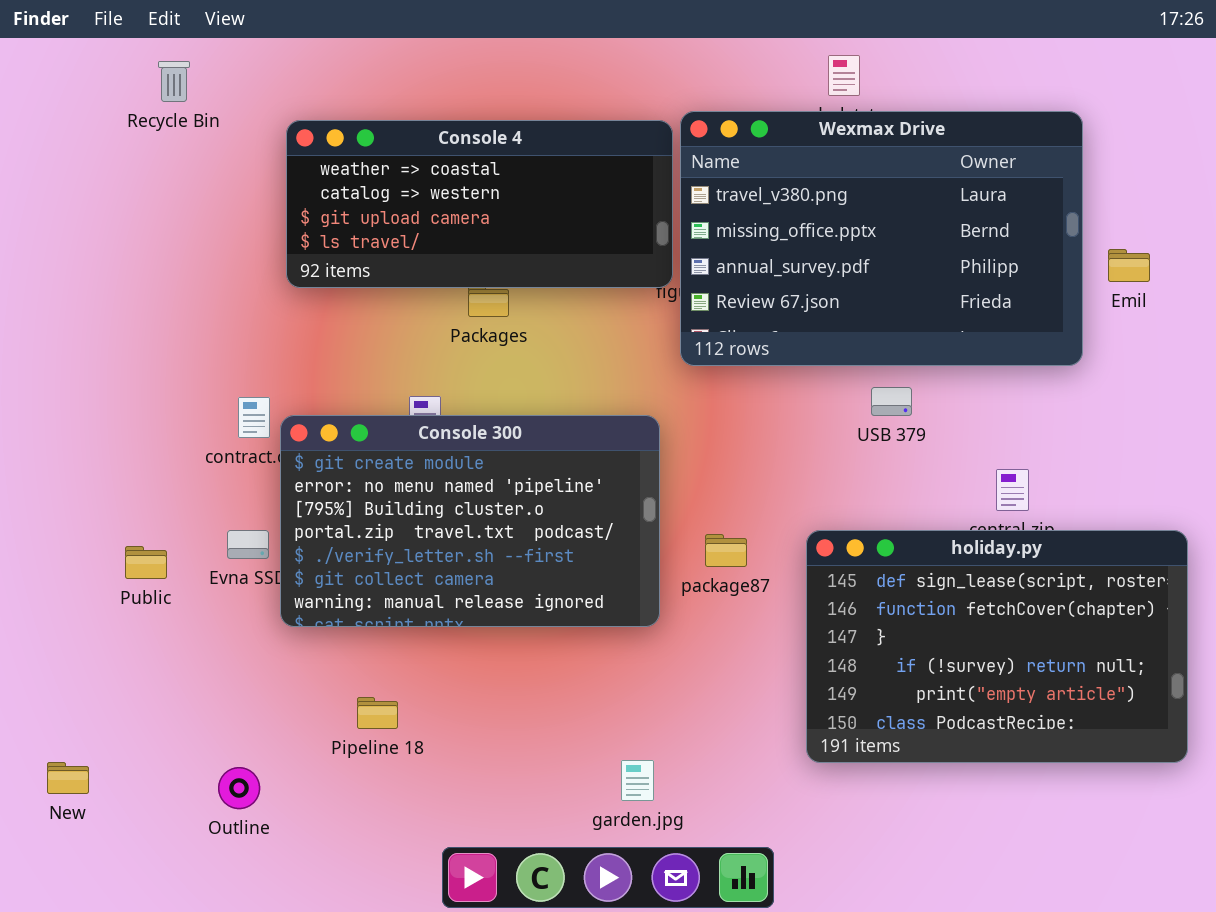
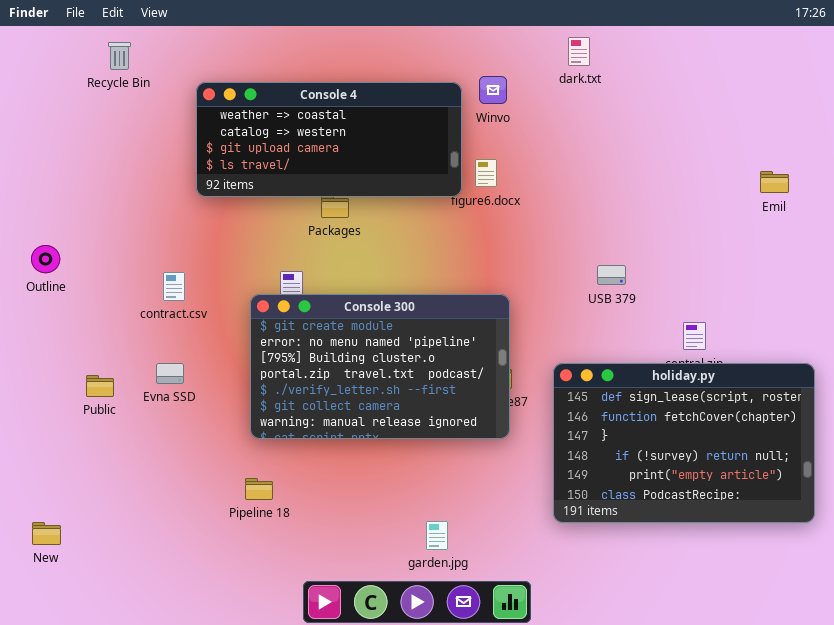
Wexmax Drive: [680,111,1083,366] -> none, closed
Console 300: [280,415,660,627] -> [250,294,510,439], moved
Outline: [218,767,260,809] -> [31,245,60,273], moved

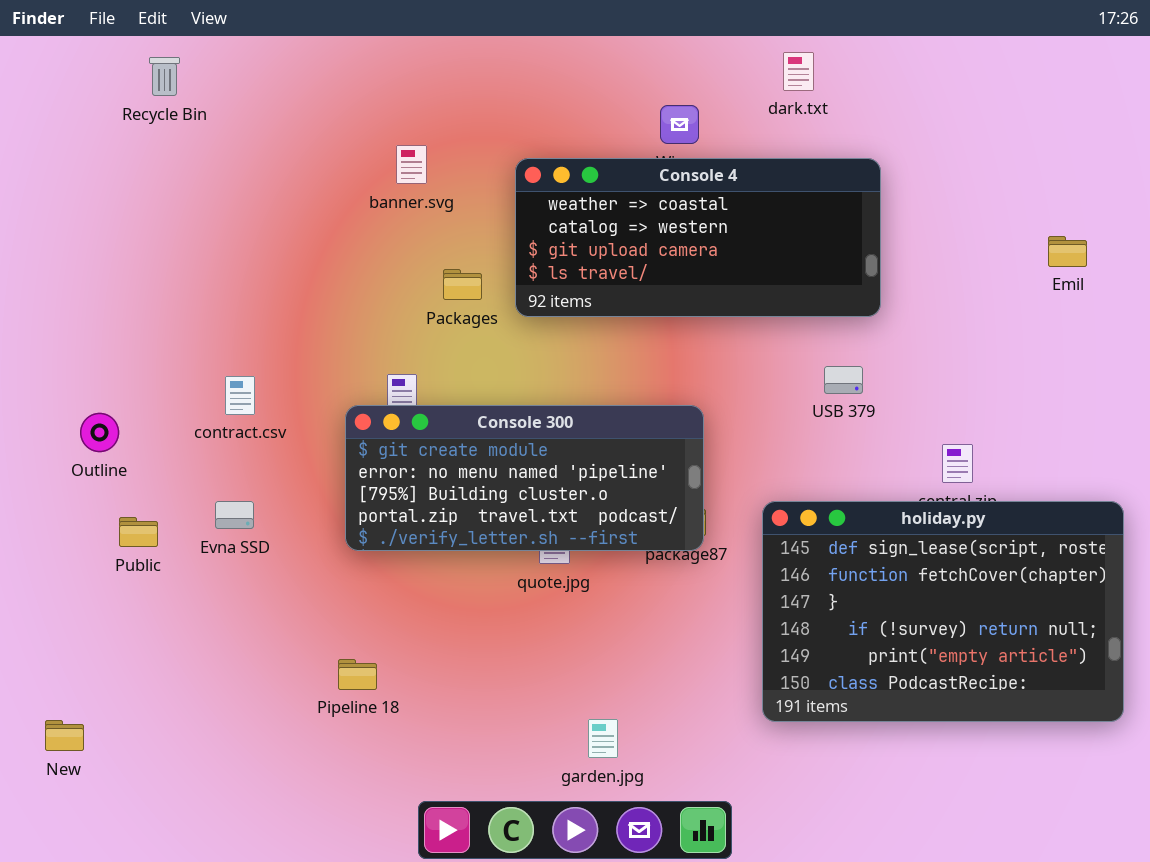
Console 4: [196,82,462,197] -> [515,158,881,317], moved
Outline: [31,245,60,273] -> [80,413,119,452], moved
Console 300: [250,294,510,439] -> [345,405,704,551], resized

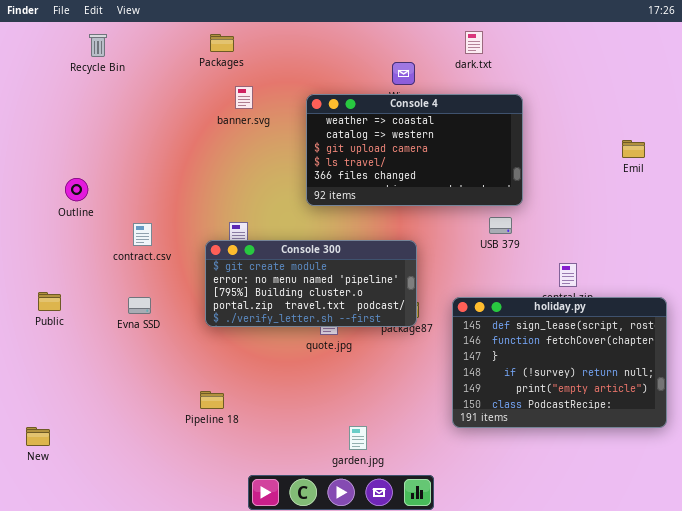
Console 4: [515,158,881,317] -> [306,94,523,206], resized
Packages: [443,269,482,300] -> [210,34,234,52], moved
Outline: [80,413,119,452] -> [65,178,88,201], moved
Public: [119,517,158,547] -> [38,292,61,311], moved

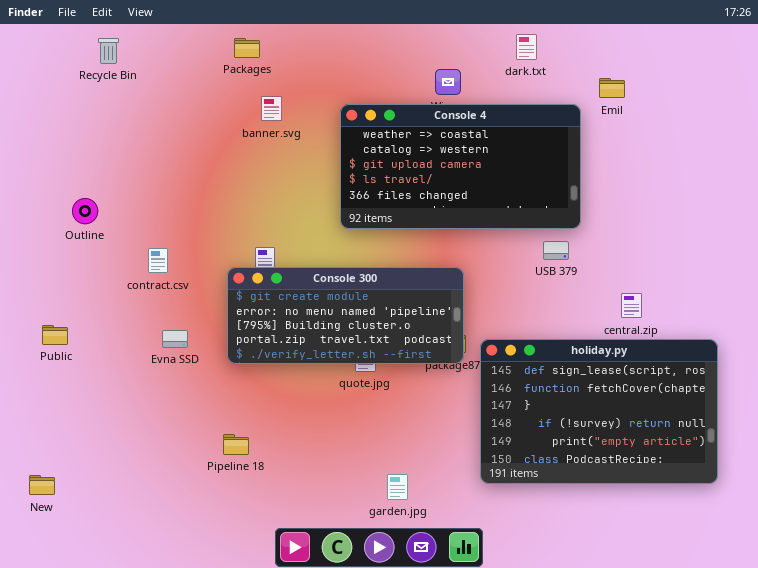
Emil: [622,140,645,158] -> [599,78,625,98], moved
Evna SSD: [128,297,151,314] -> [162,330,188,348], moved
holiday.py: [452,297,667,428] -> [480,339,718,484], moved

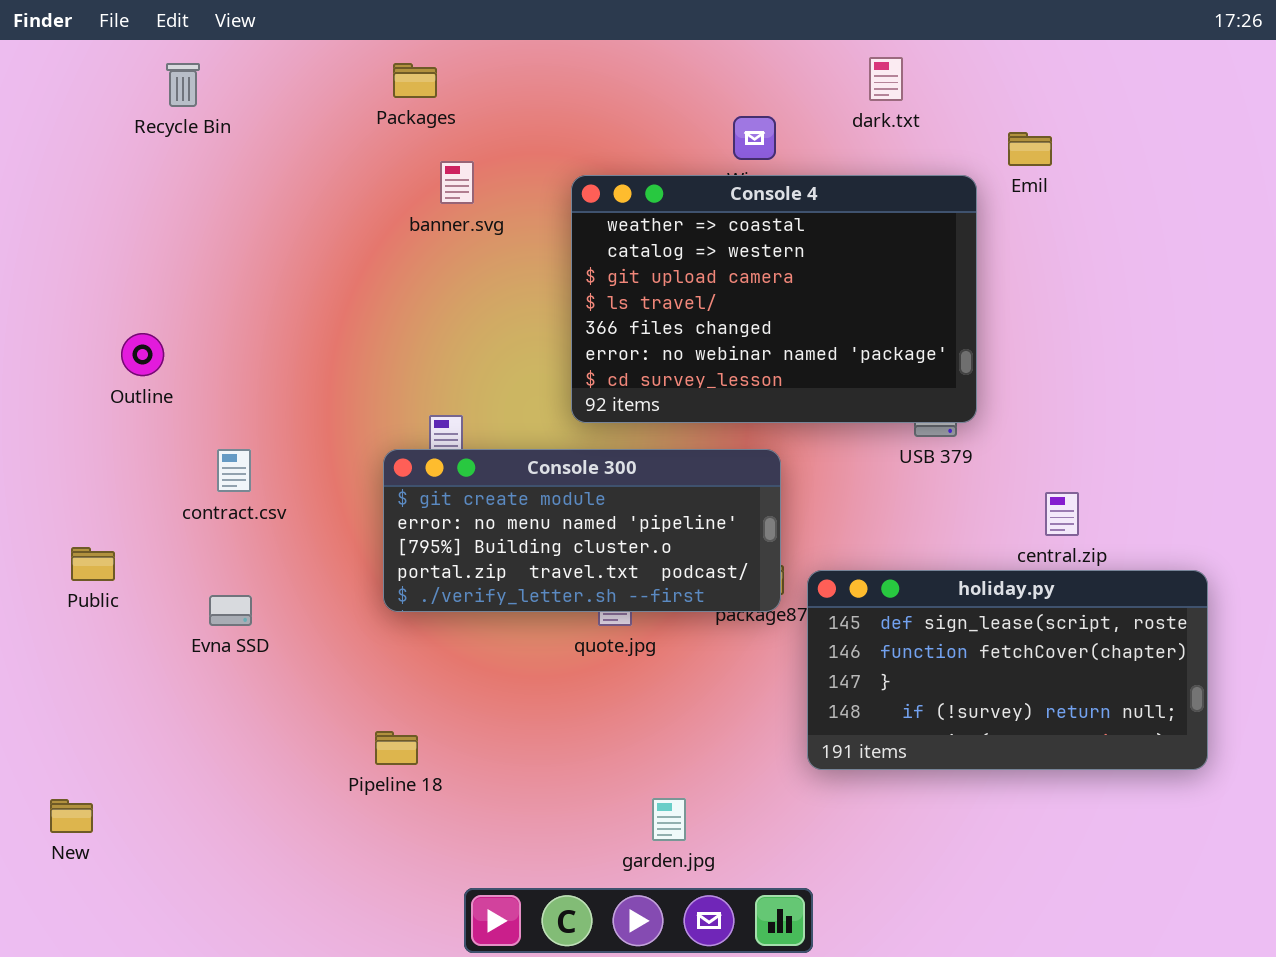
Console 4: [340,104,581,229] -> [571,175,977,423], resized
contract.csv: [148,248,168,273] -> [217,449,251,492], moved
Evna SSD: [162,330,188,348] -> [209,595,252,626], moved
holiday.py: [480,339,718,484] -> [807,570,1208,770], resized

